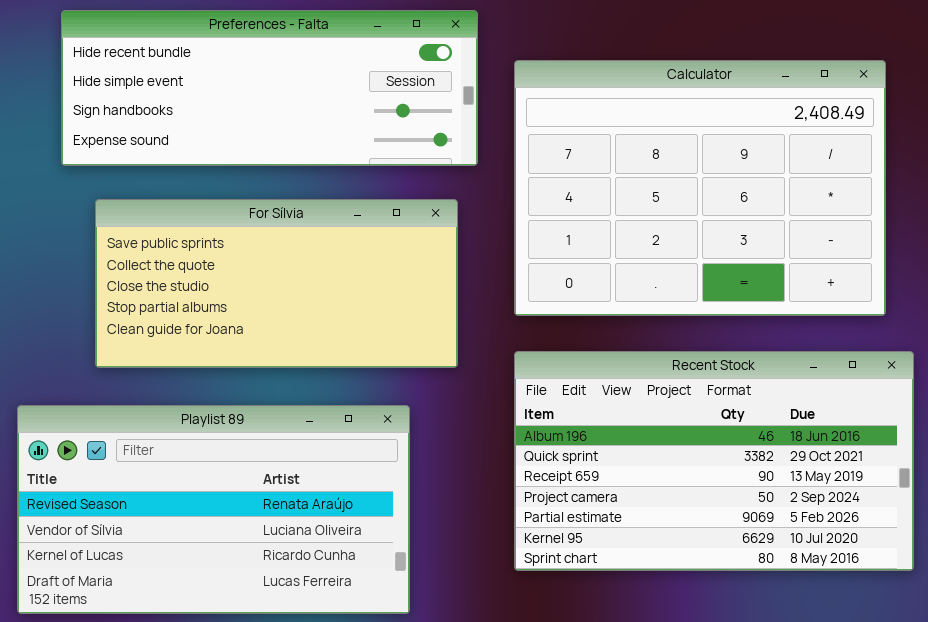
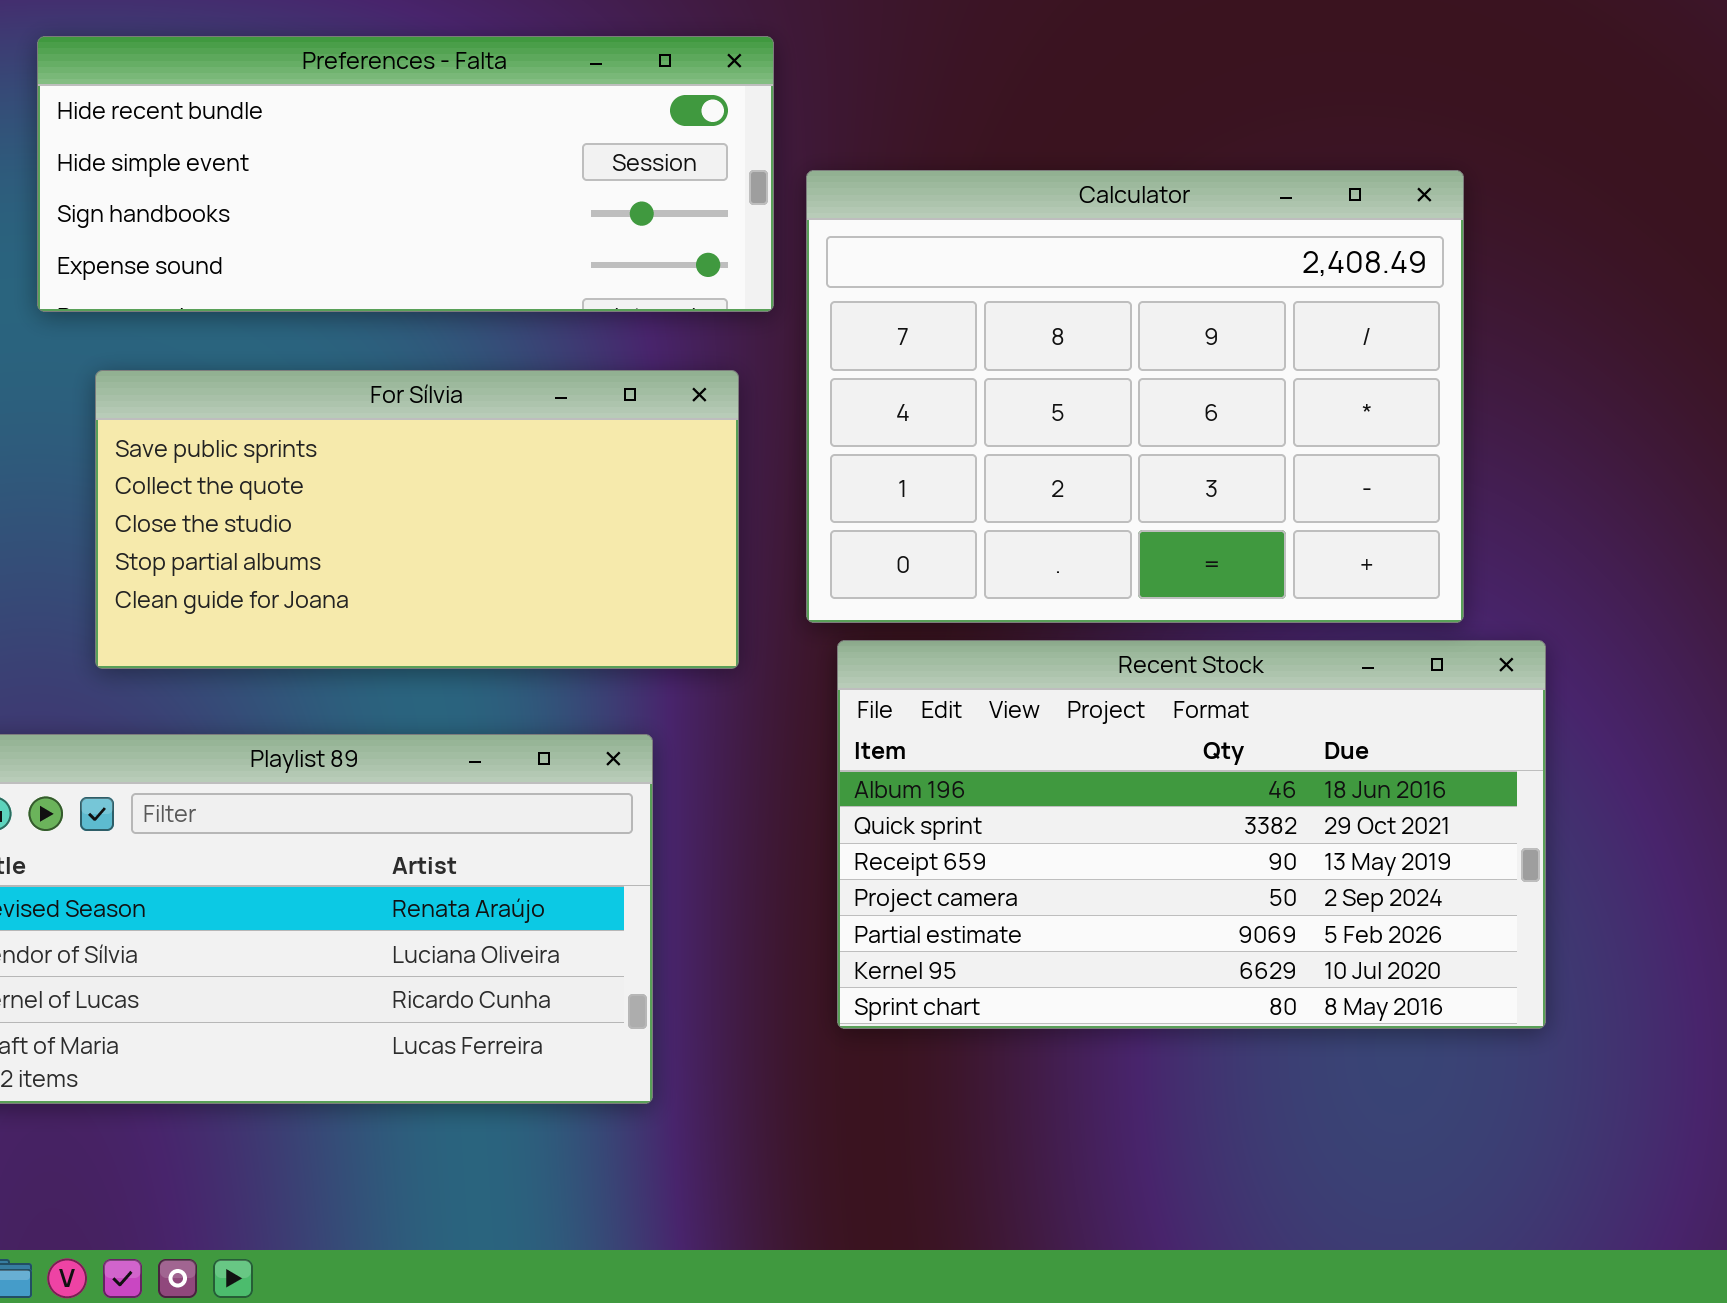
Calculator: [514,60,886,316] -> [806,170,1464,623], moved

